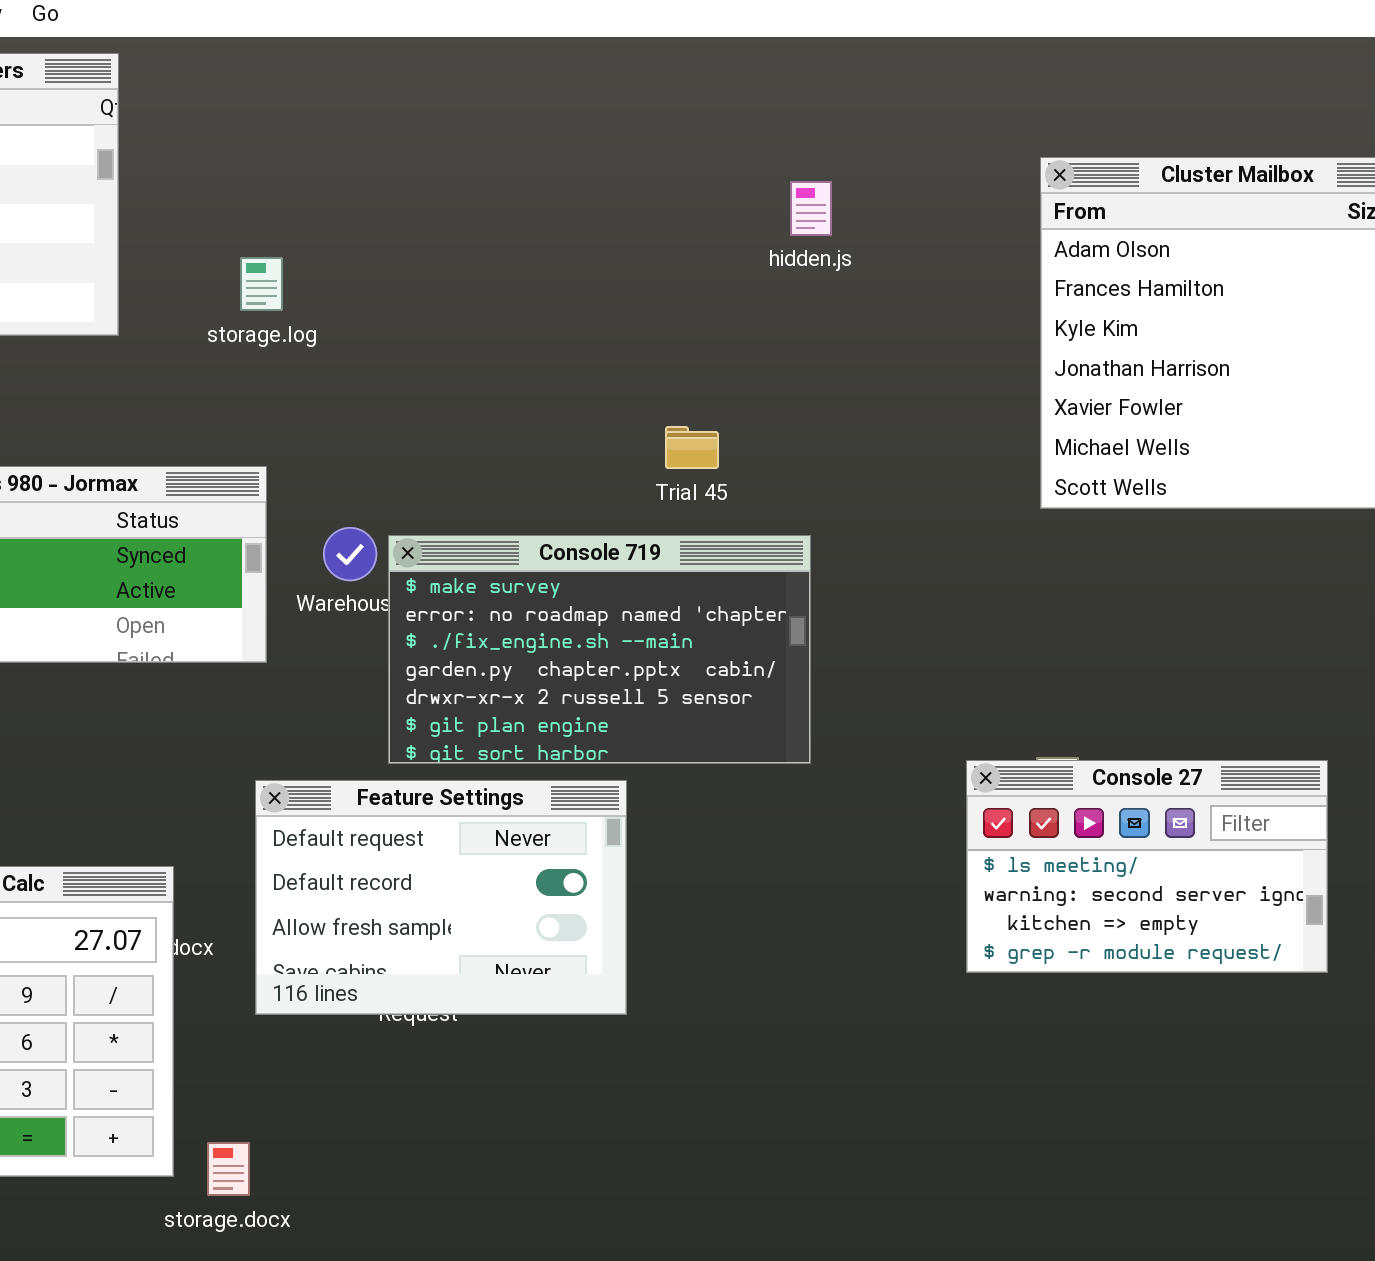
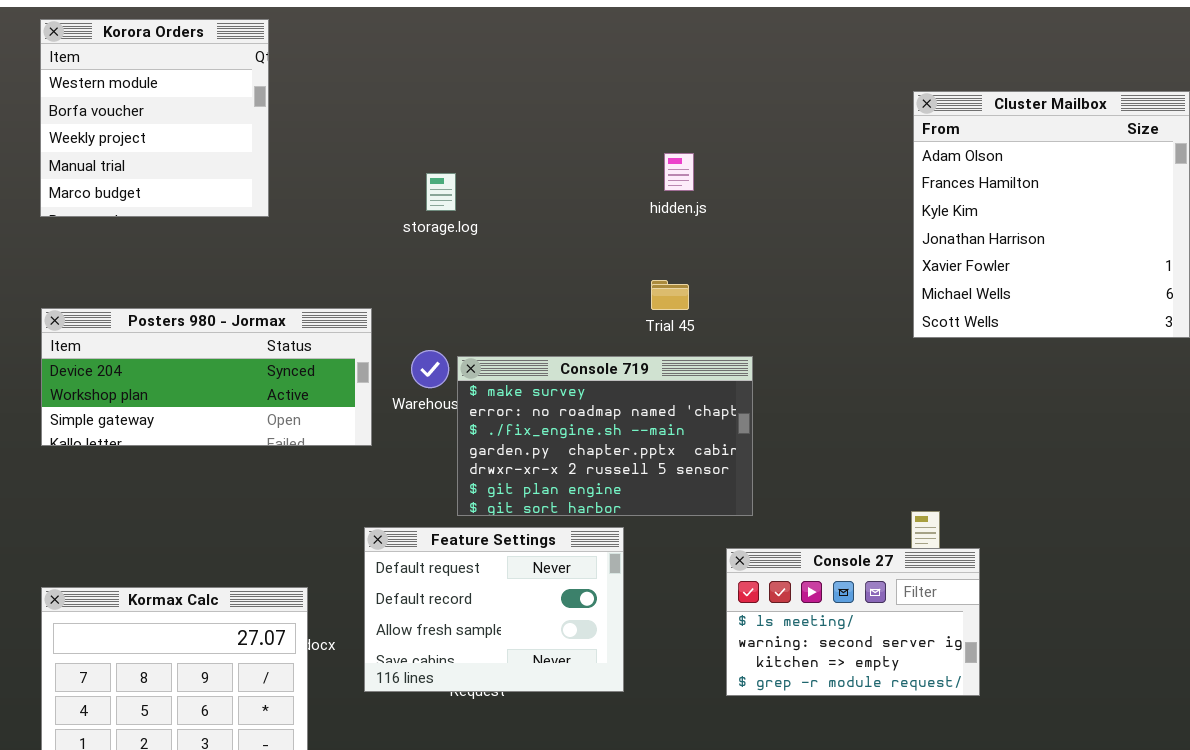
hidden.js: [790,181,832,236] -> [664,153,694,191], moved
storage.log: [240,257,283,311] -> [426,173,456,211], moved
Console 27: [966,760,1328,973] -> [726,548,980,696], moved

